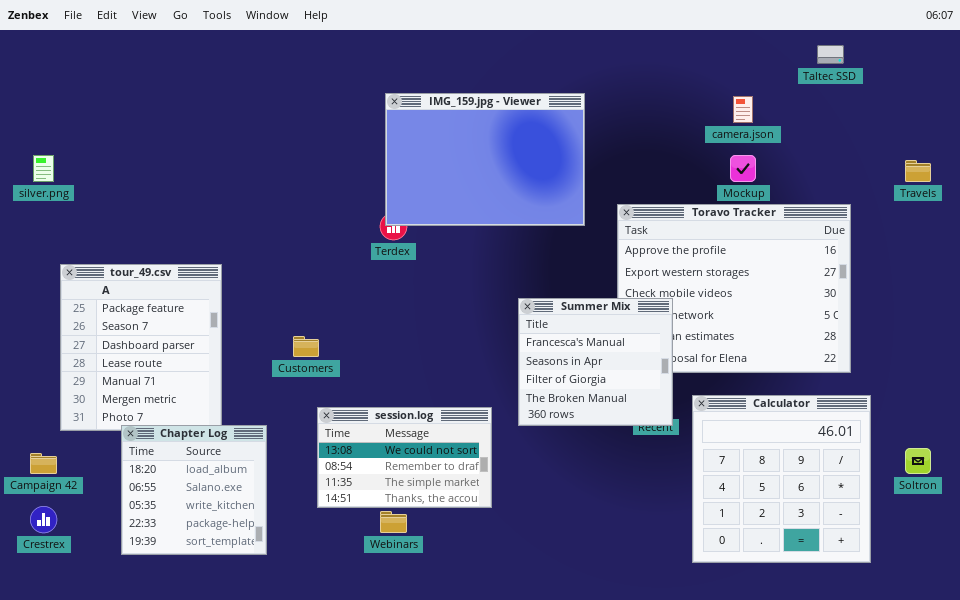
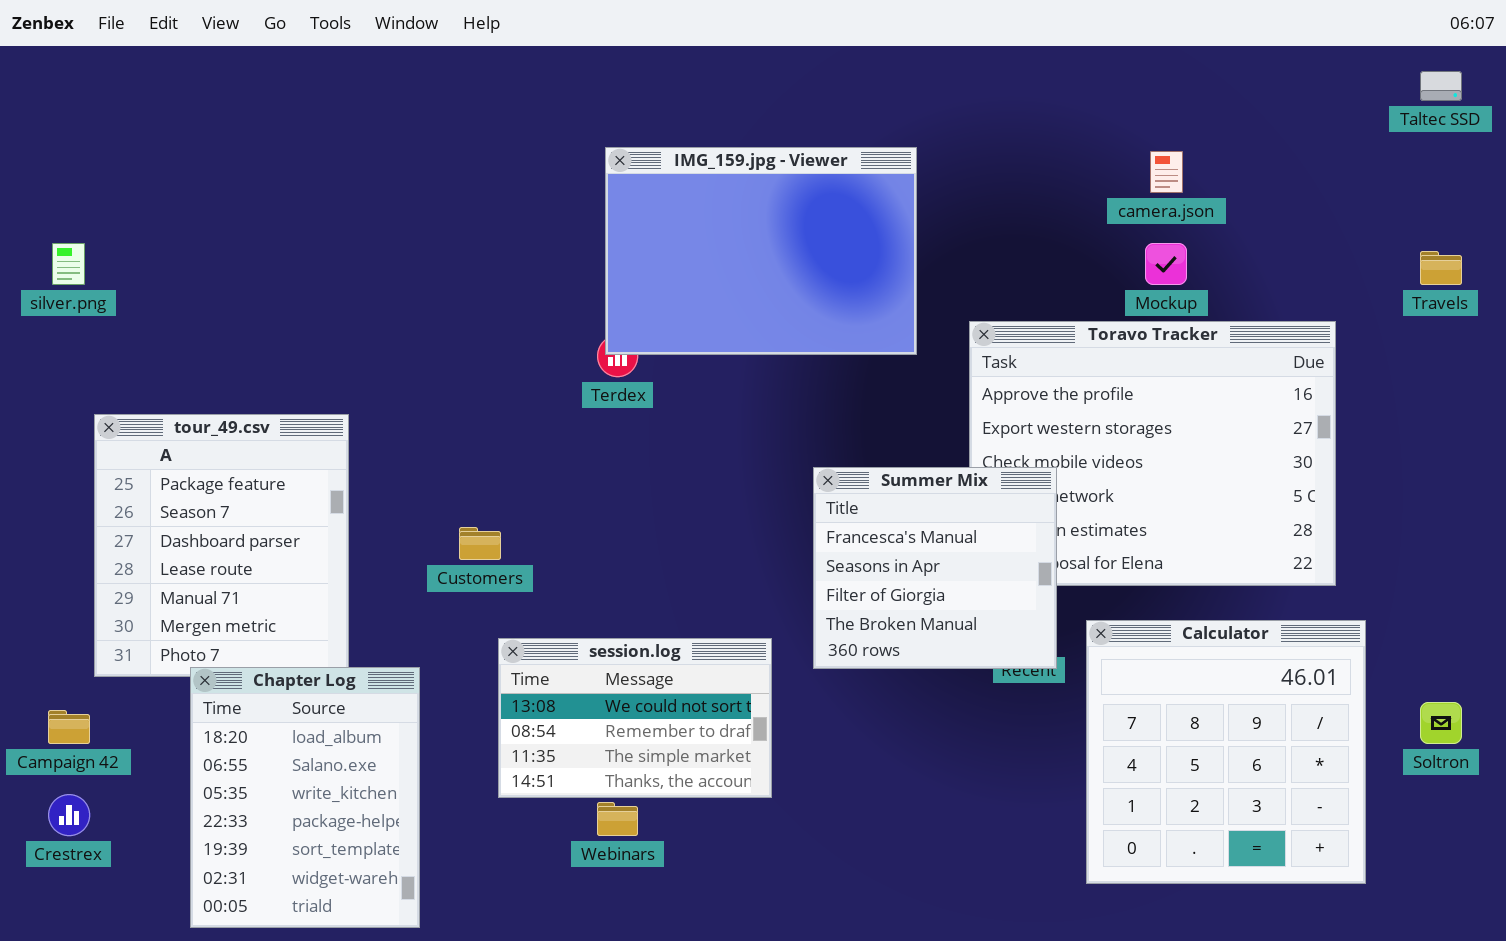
Taltec SSD: [817,45,844,64] -> [1420,71,1462,101], moved
Chapter Log: [121,425,267,555] -> [190,667,420,928], resized

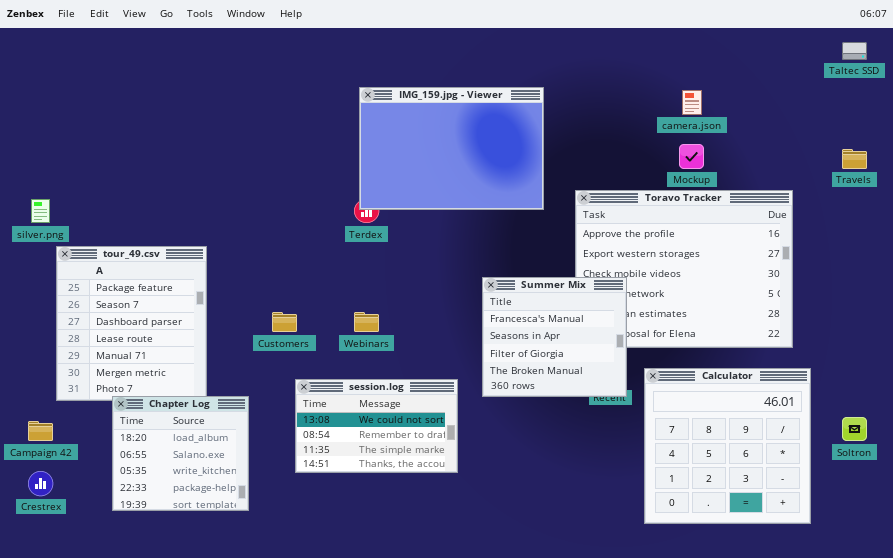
silver.png: [52,243,85,285] -> [31,199,50,223], moved
Chapter Log: [190,667,420,928] -> [112,396,249,511], resized
Webinars: [597,802,638,836] -> [354,312,379,332], moved

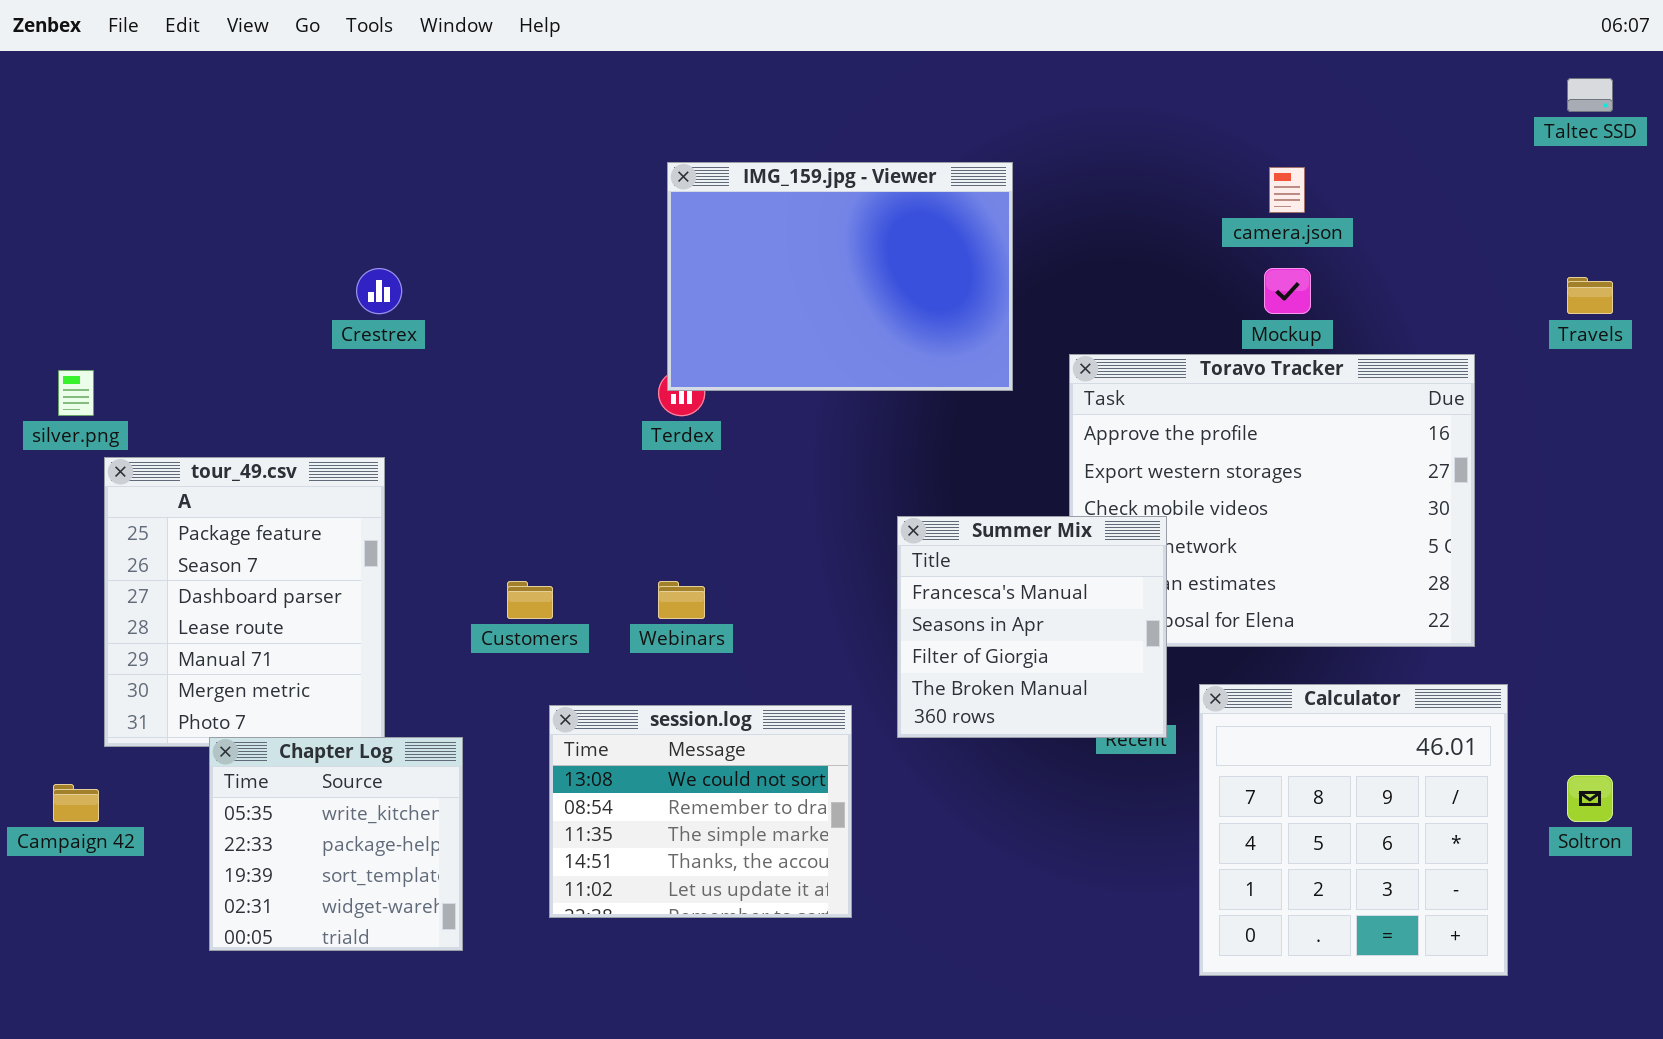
session.log: [295,379,458,473] -> [549,705,852,918], resized
Chapter Log: [112,396,249,511] -> [209,737,463,951], scrolled down 2 rows
Crestrex: [28,471,53,496] -> [356,268,402,314], moved

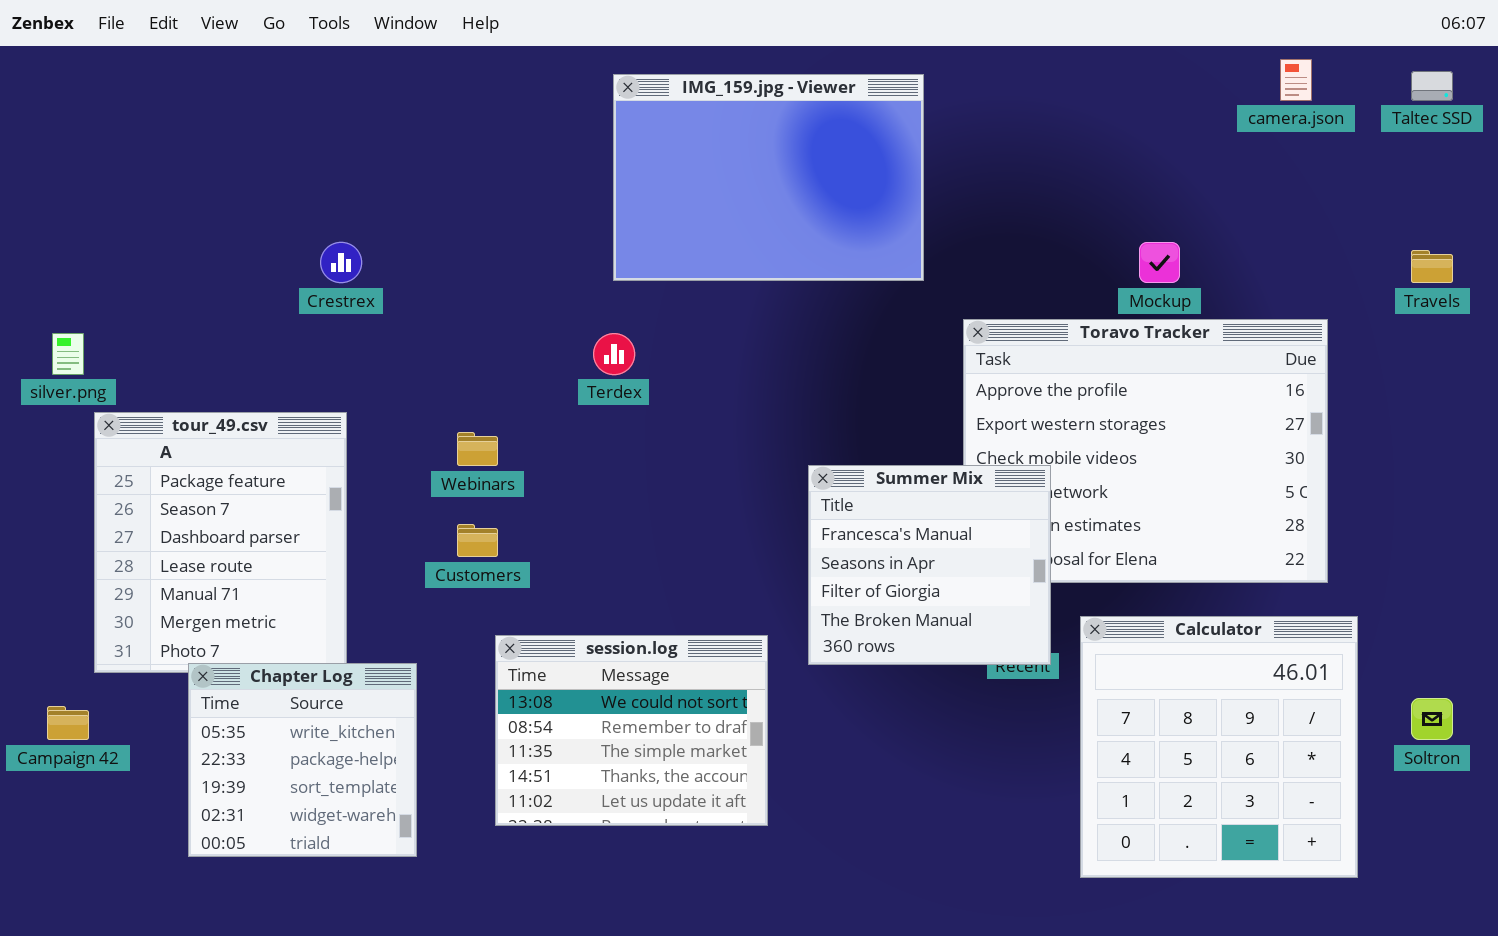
IMG_159.jpg - Viewer: [667,162,1013,391] -> [613,74,924,281], moved
camera.json: [1269,167,1305,213] -> [1280,59,1312,101], moved
Webinars: [658,581,705,619] -> [457,432,498,466], moved

